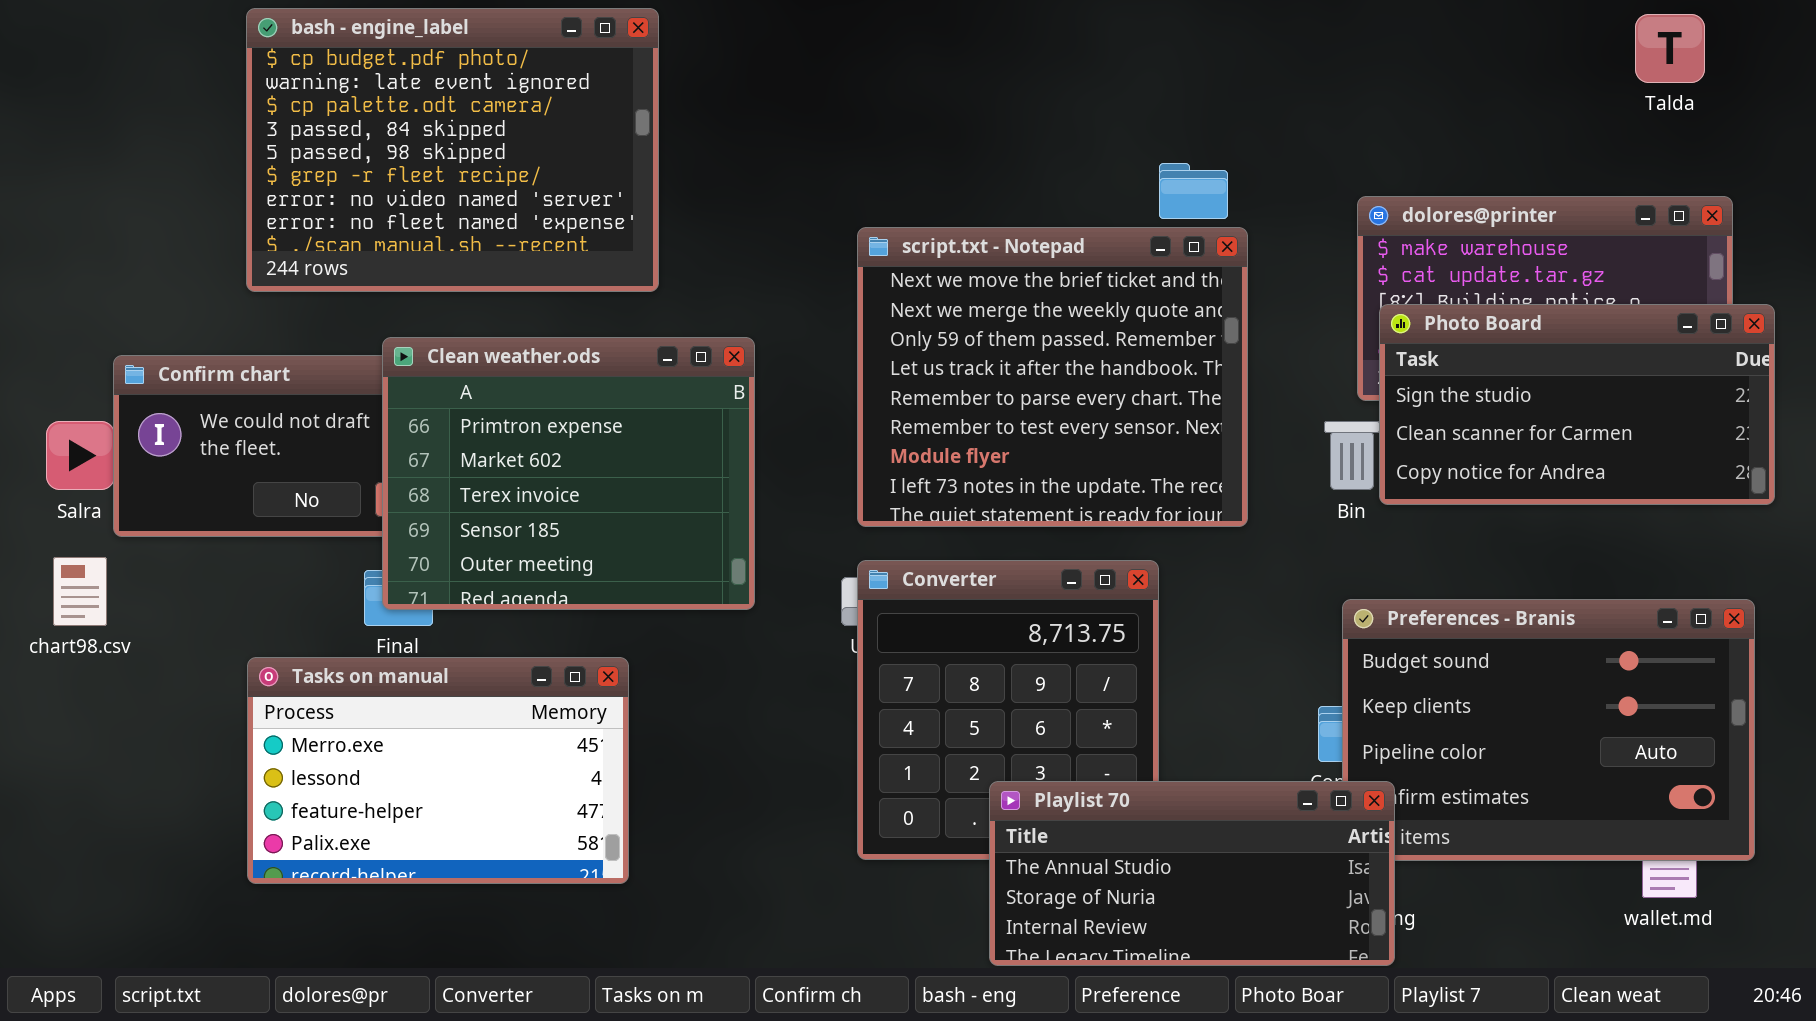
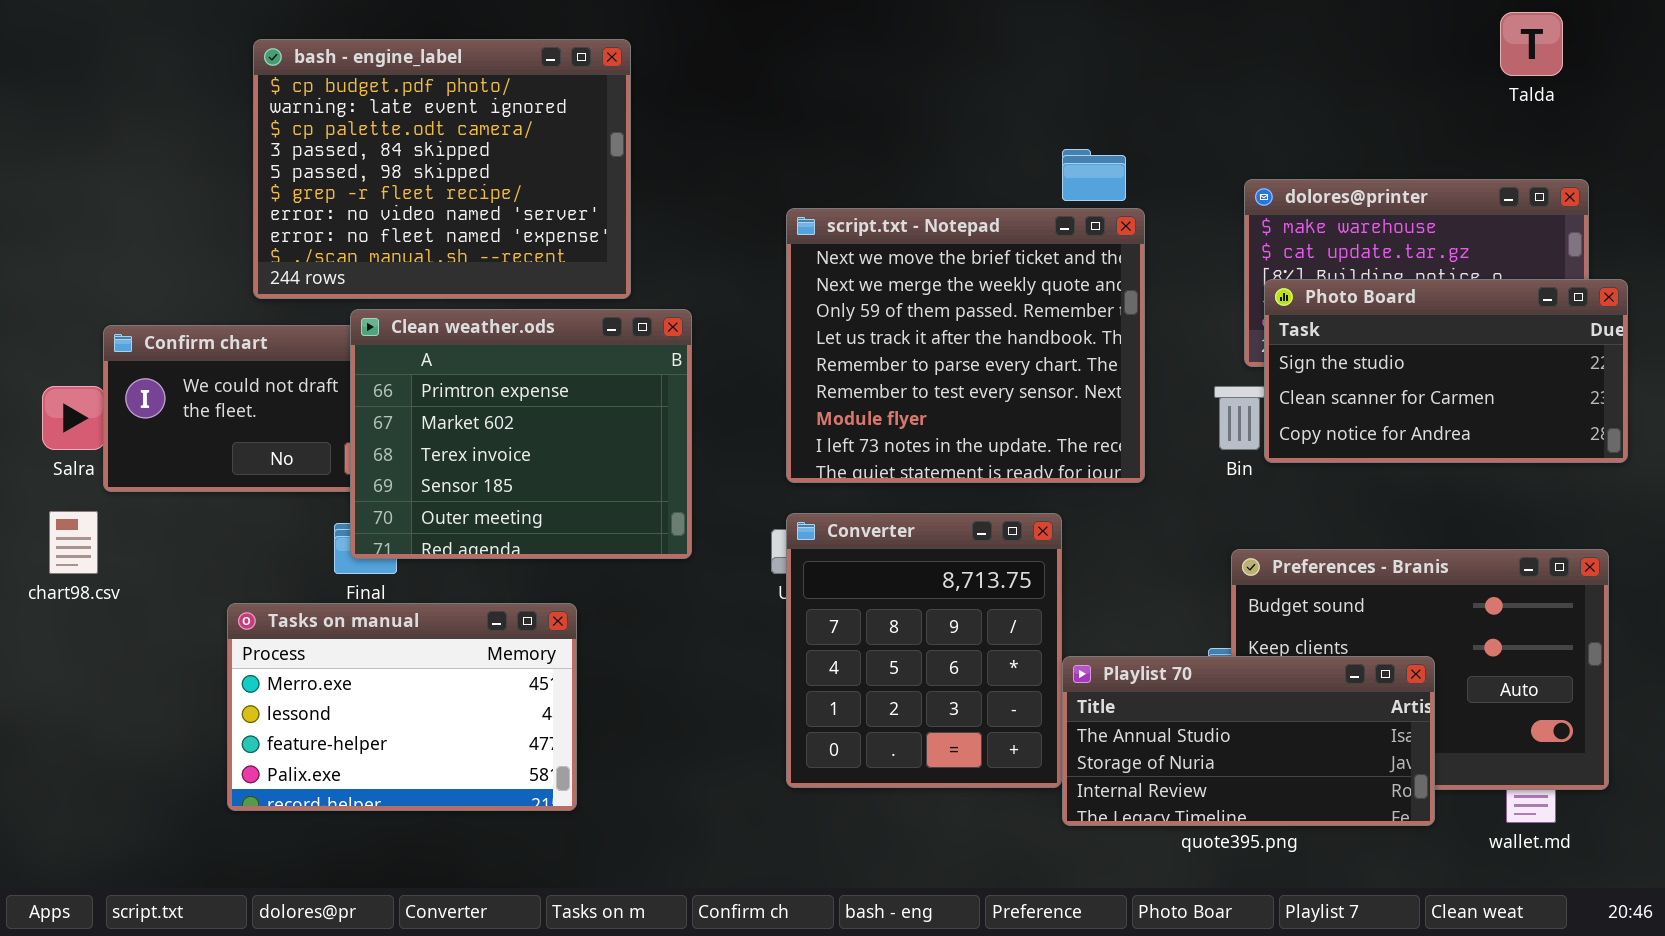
bash - engine_label: [246,8,659,292] -> [253,39,631,299], moved
Playlist 70: [989,781,1395,966] -> [1062,656,1435,826], moved

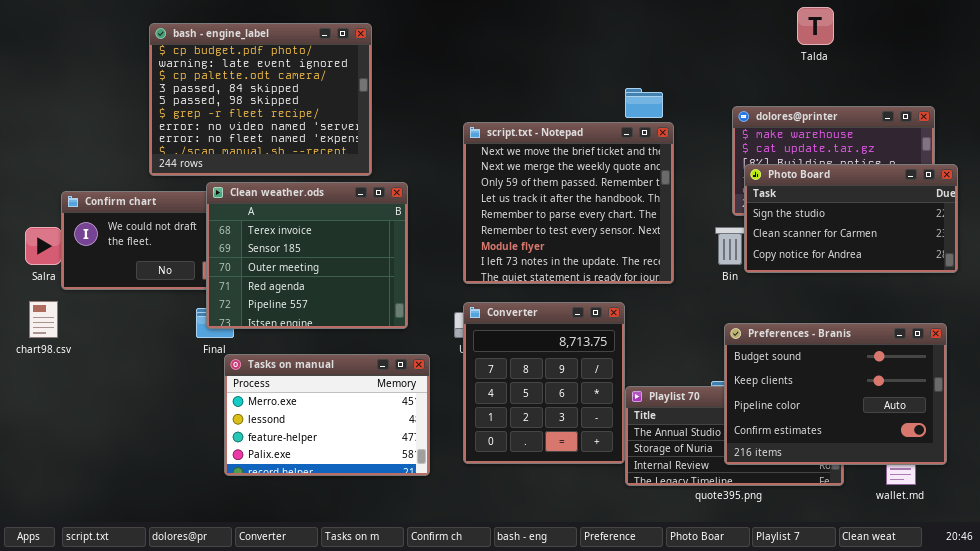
Talda: [1500,12,1563,76] -> [797,7,834,45], moved
Clean weather.ods: [350,309,692,559] -> [206,182,408,329], scrolled down 2 rows
Preferences - Branis: [1231,549,1609,790] -> [724,323,947,465], raised
Tasks on manual: [227,603,577,811] -> [224,354,430,476], moved

